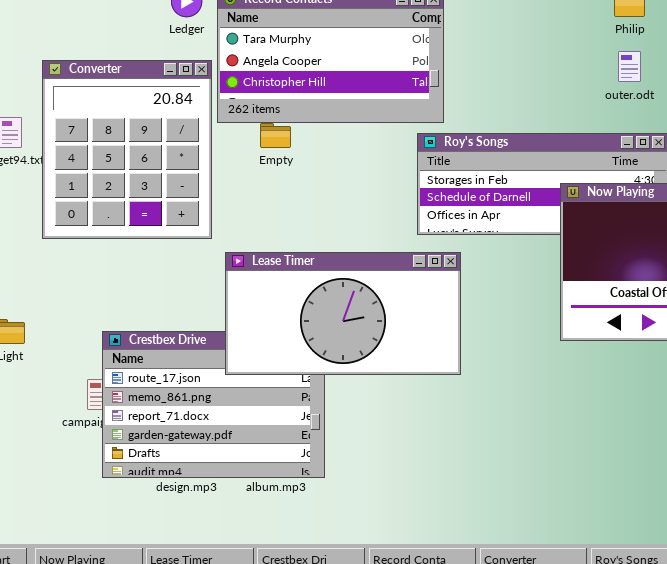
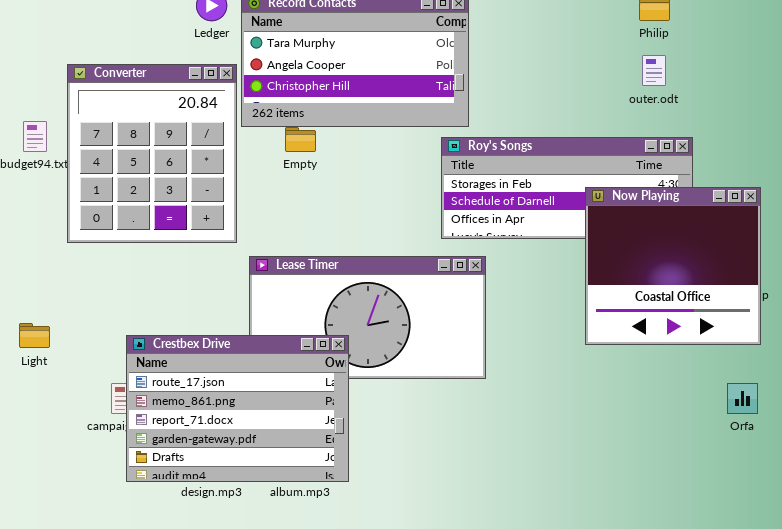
Crestbex Drive: [102,331,325,478] -> [126,335,349,482], raised

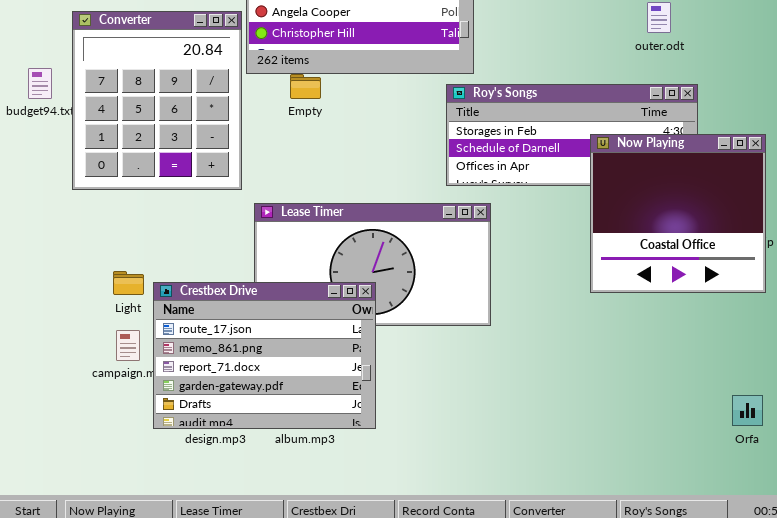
Light: [19,323,50,348] -> [113,271,144,295], moved
Crestbex Drive: [126,335,349,482] -> [153,282,376,429], moved
Orfa: [727,383,758,414] -> [732,395,763,426], moved

